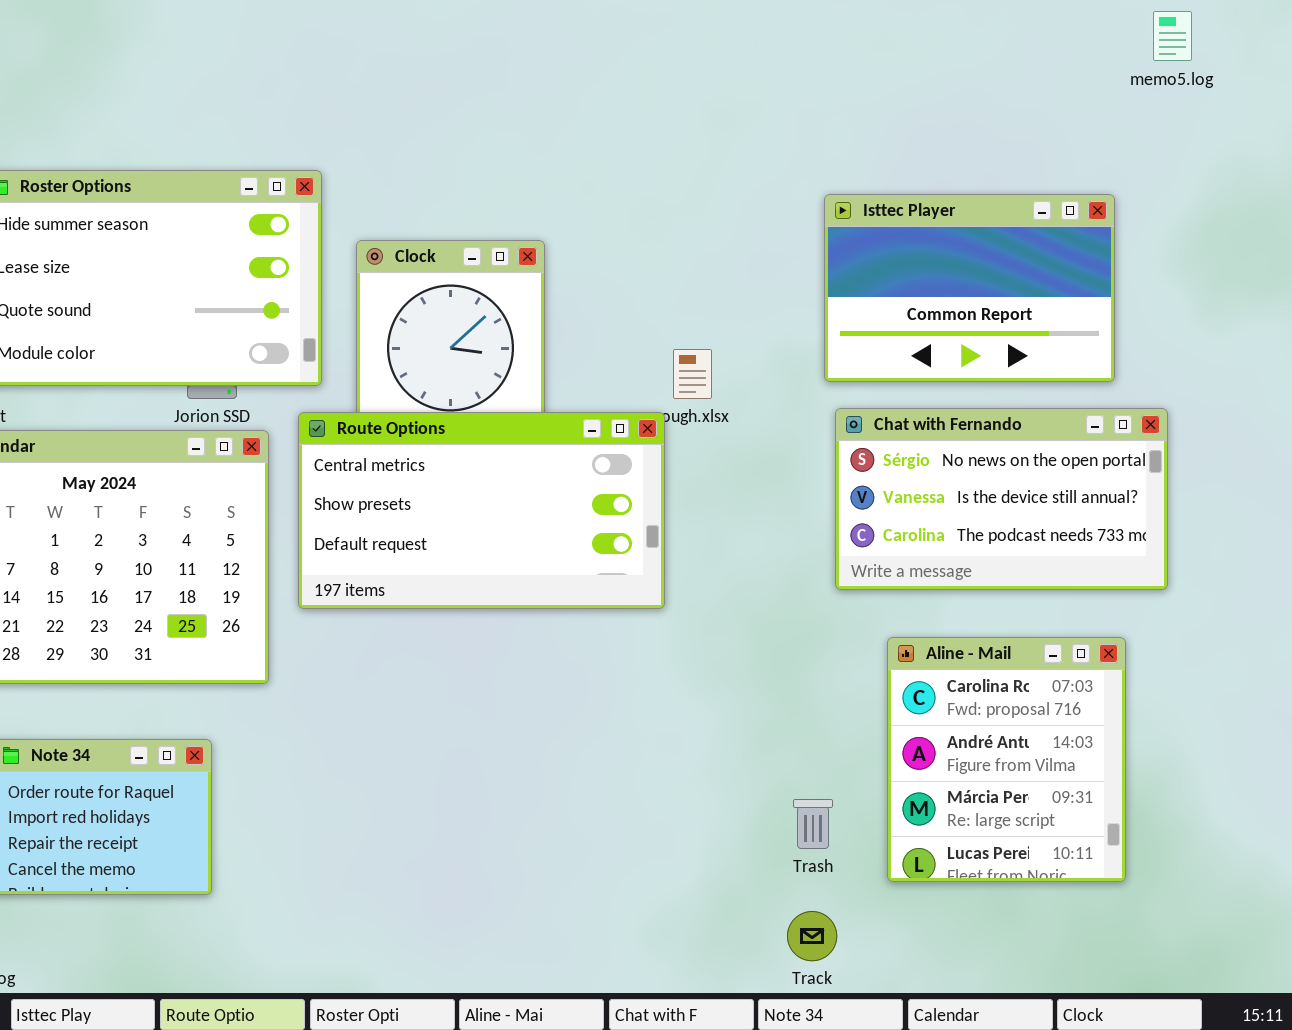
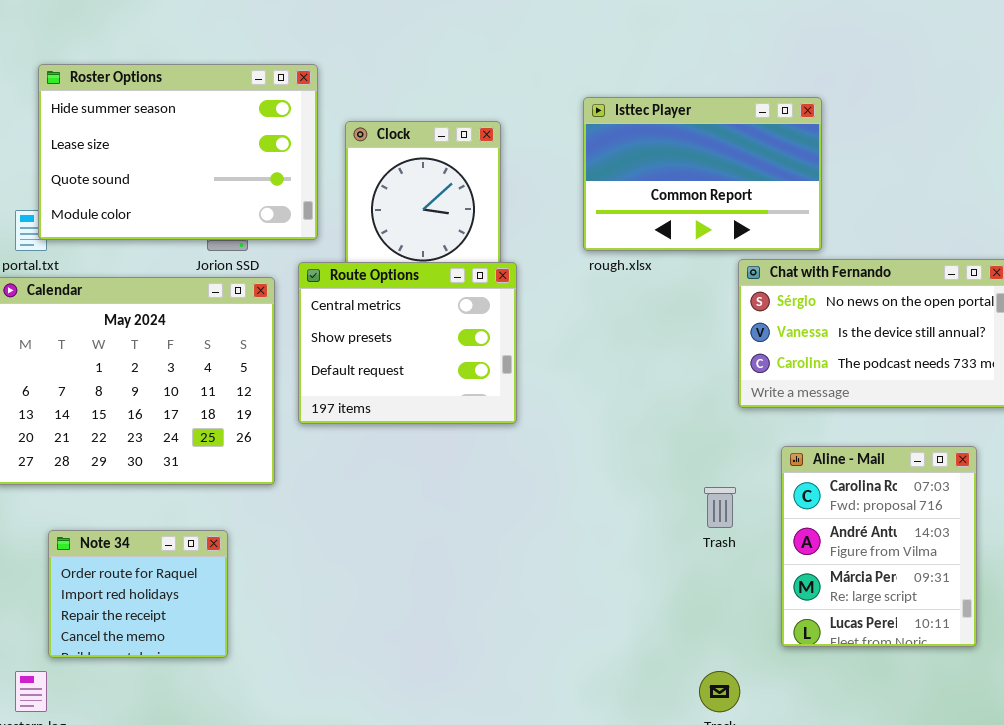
Isttec Player: [824,194,1115,382] -> [583,97,822,251], moved
Route Options: [298,412,665,609] -> [298,262,517,424], resized
Trash: [793,799,833,849] -> [704,487,736,528], moved

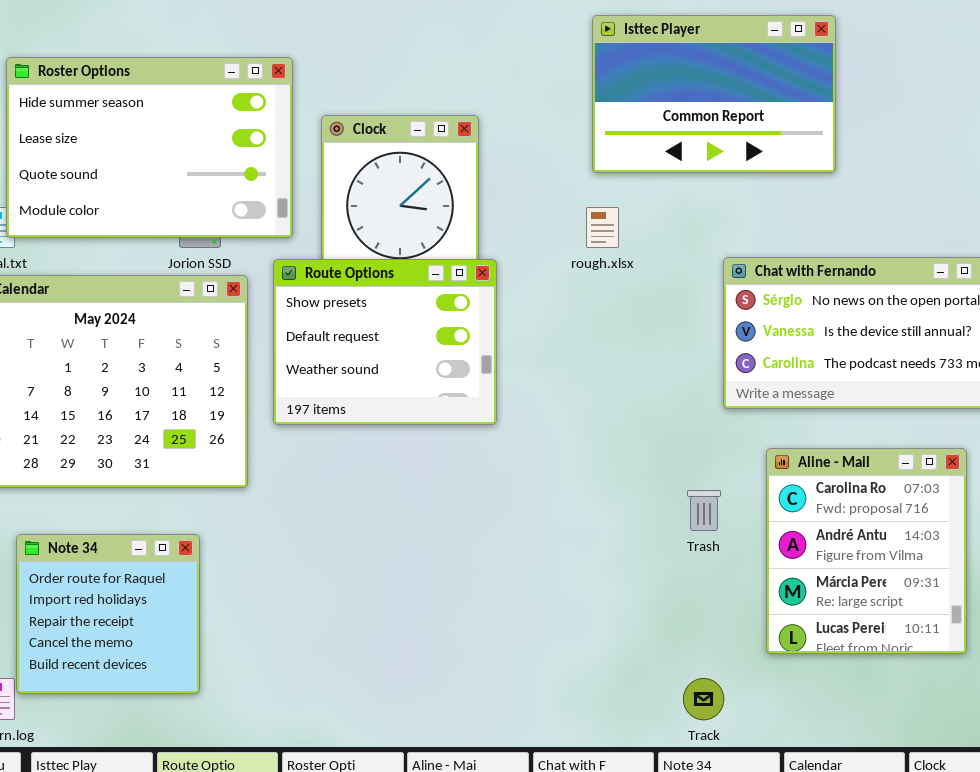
Isttec Player: [583,97,822,251] -> [592,15,836,173], moved
Route Options: [298,262,517,424] -> [273,259,497,425], scrolled down 1 row
Note 34: [48,530,228,658] -> [16,534,200,694], resized

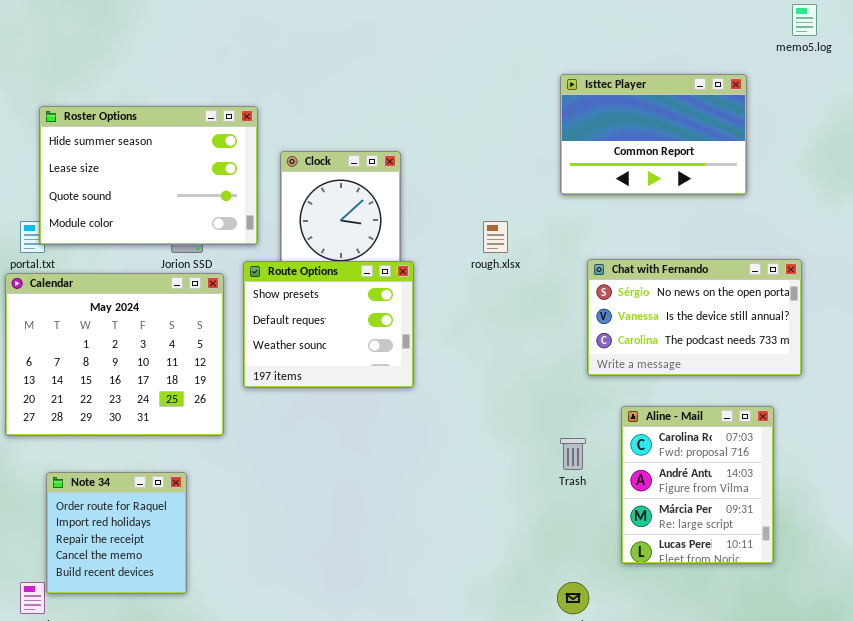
Isttec Player: [592,15,836,173] -> [560,74,747,195], moved

